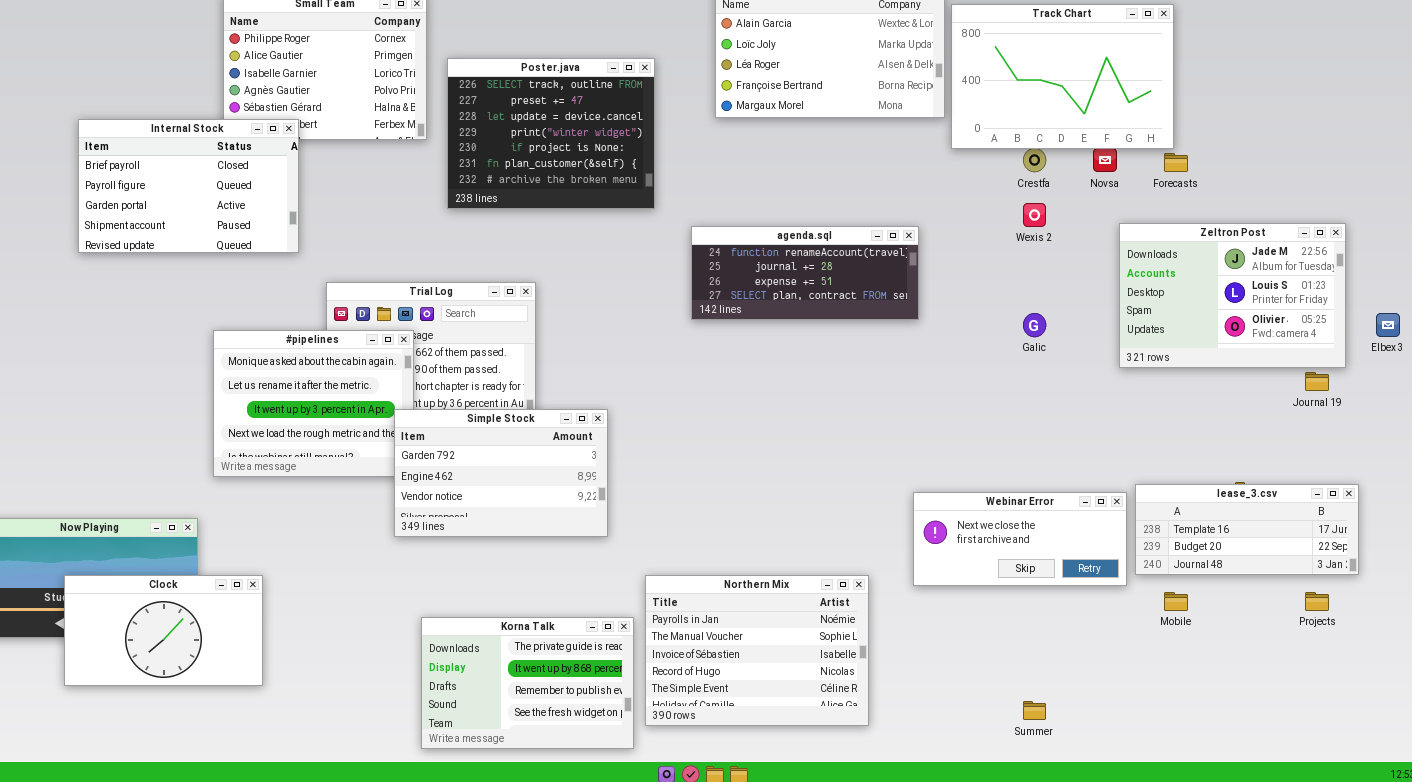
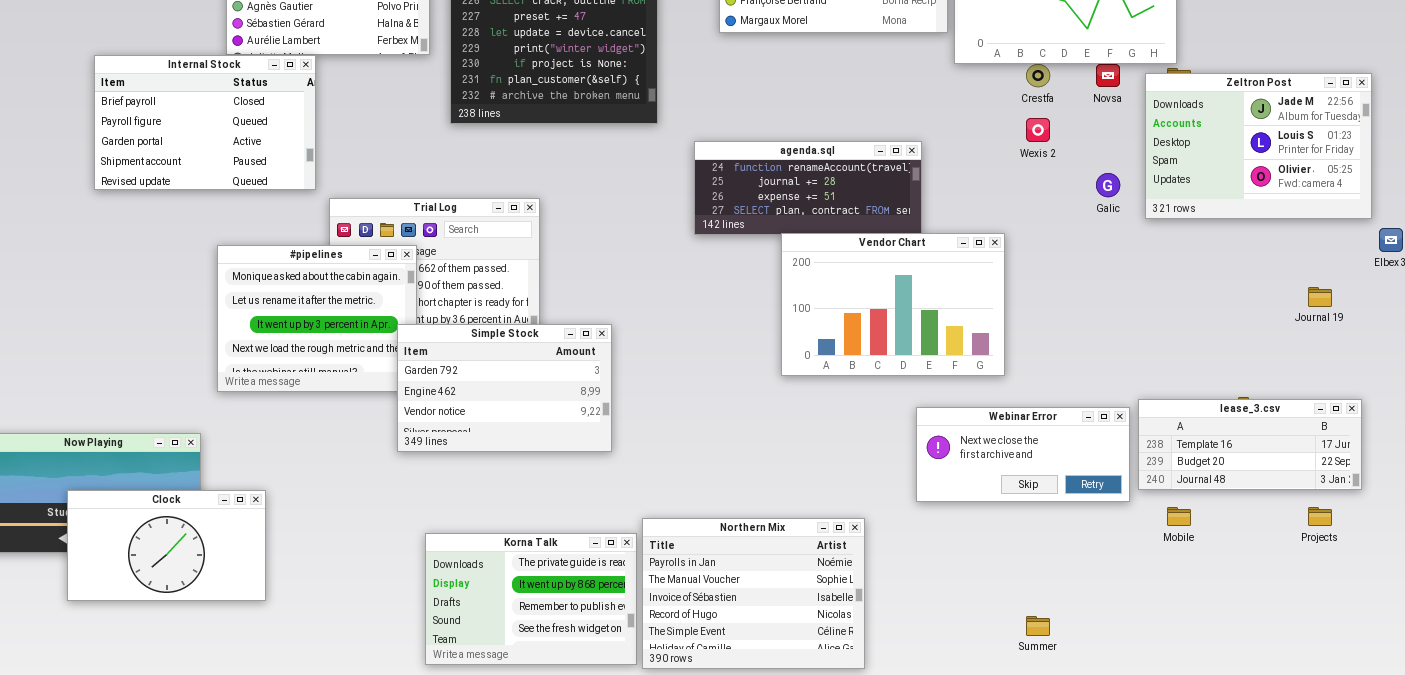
Internal Stock: [78,119,299,253] -> [94,55,316,190], moved
Zeltron Post: [1119,223,1346,368] -> [1145,73,1372,219], moved
Galic: [1023,313,1046,337] -> [1096,173,1120,197], moved
Vendor Chart: none -> [781,233,1005,376], opened
Northern Mix: [645,575,869,726] -> [642,518,865,669], moved

